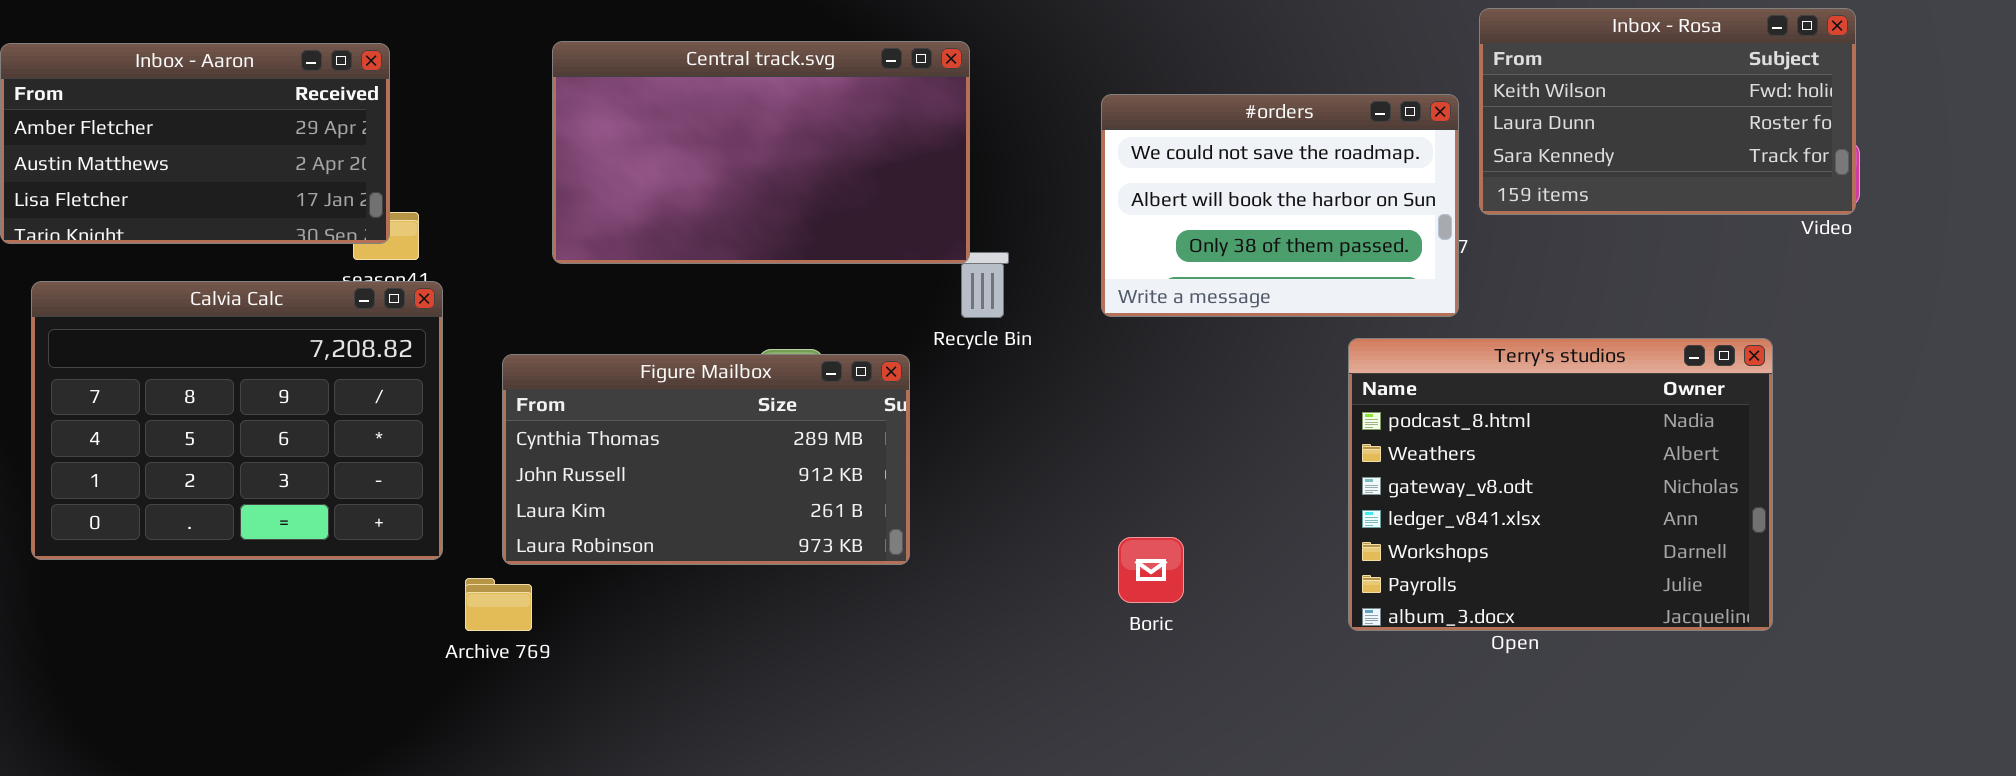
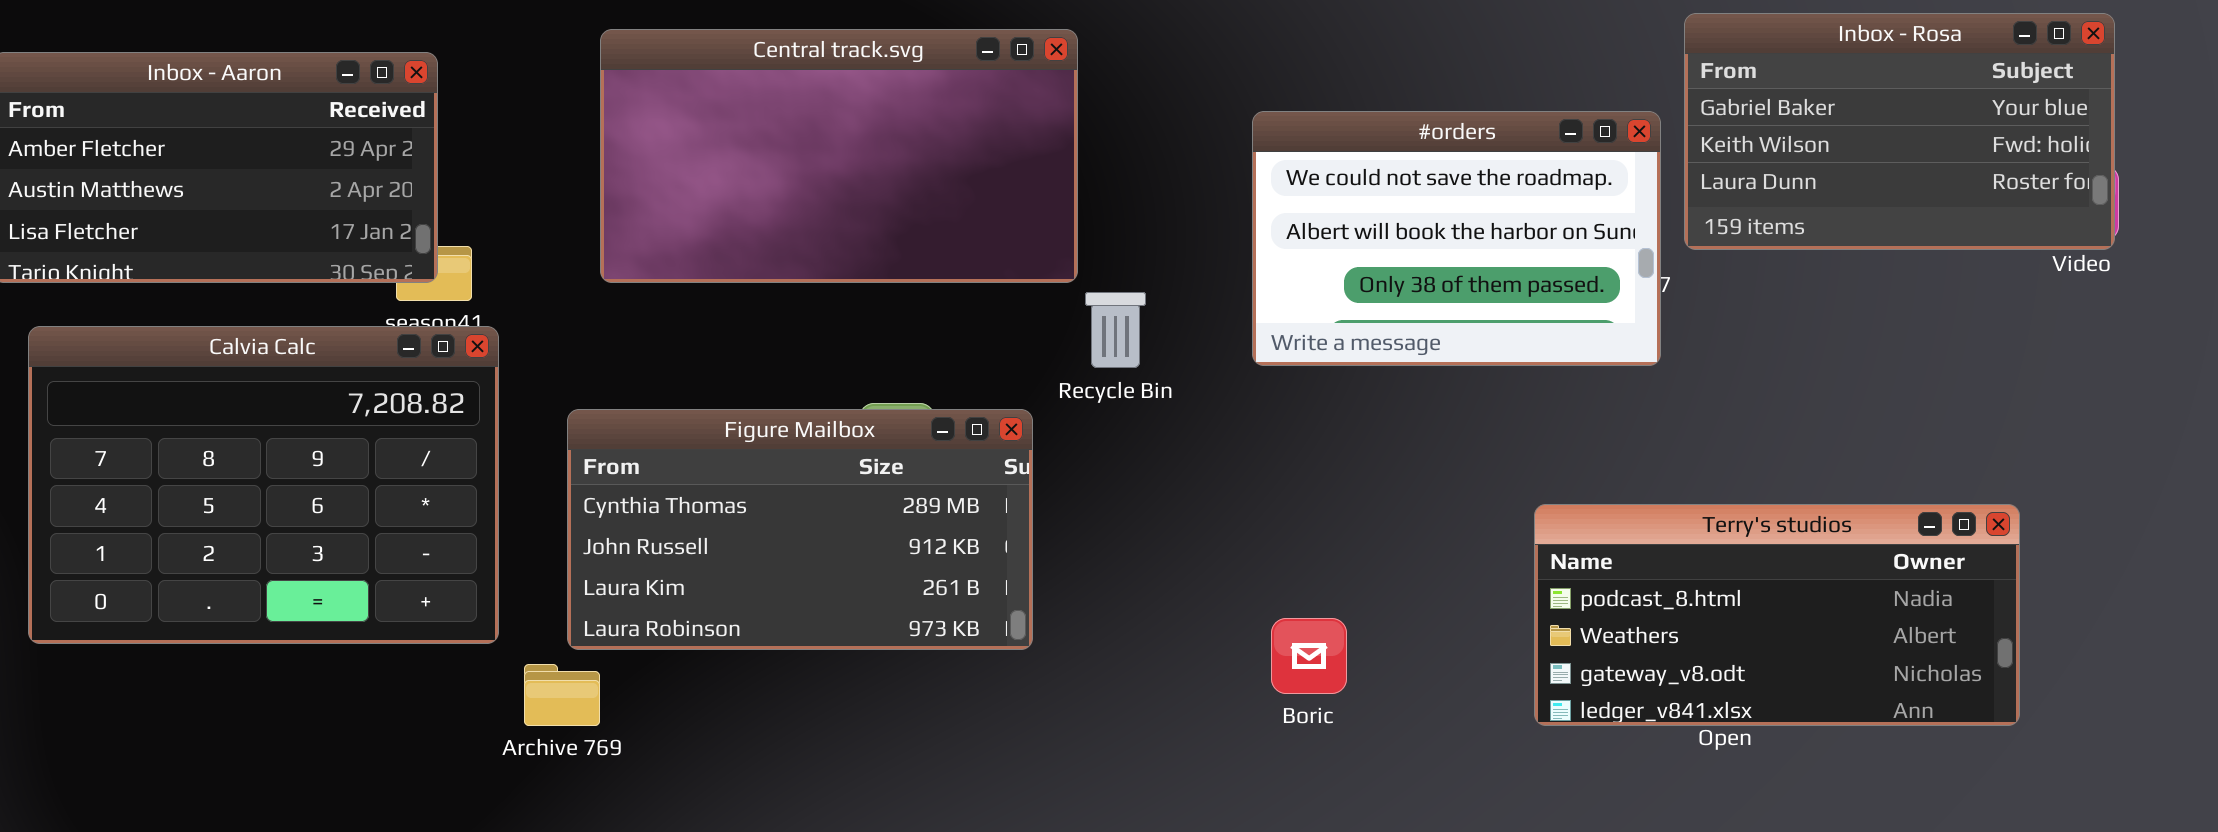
Inbox - Rosa: [1479,8,1856,215] -> [1684,13,2115,250], scrolled up 1 row
Central track.svg: [552,41,970,264] -> [600,29,1078,283], moved
Terry's studios: [1348,338,1773,631] -> [1534,504,2020,726], resized

